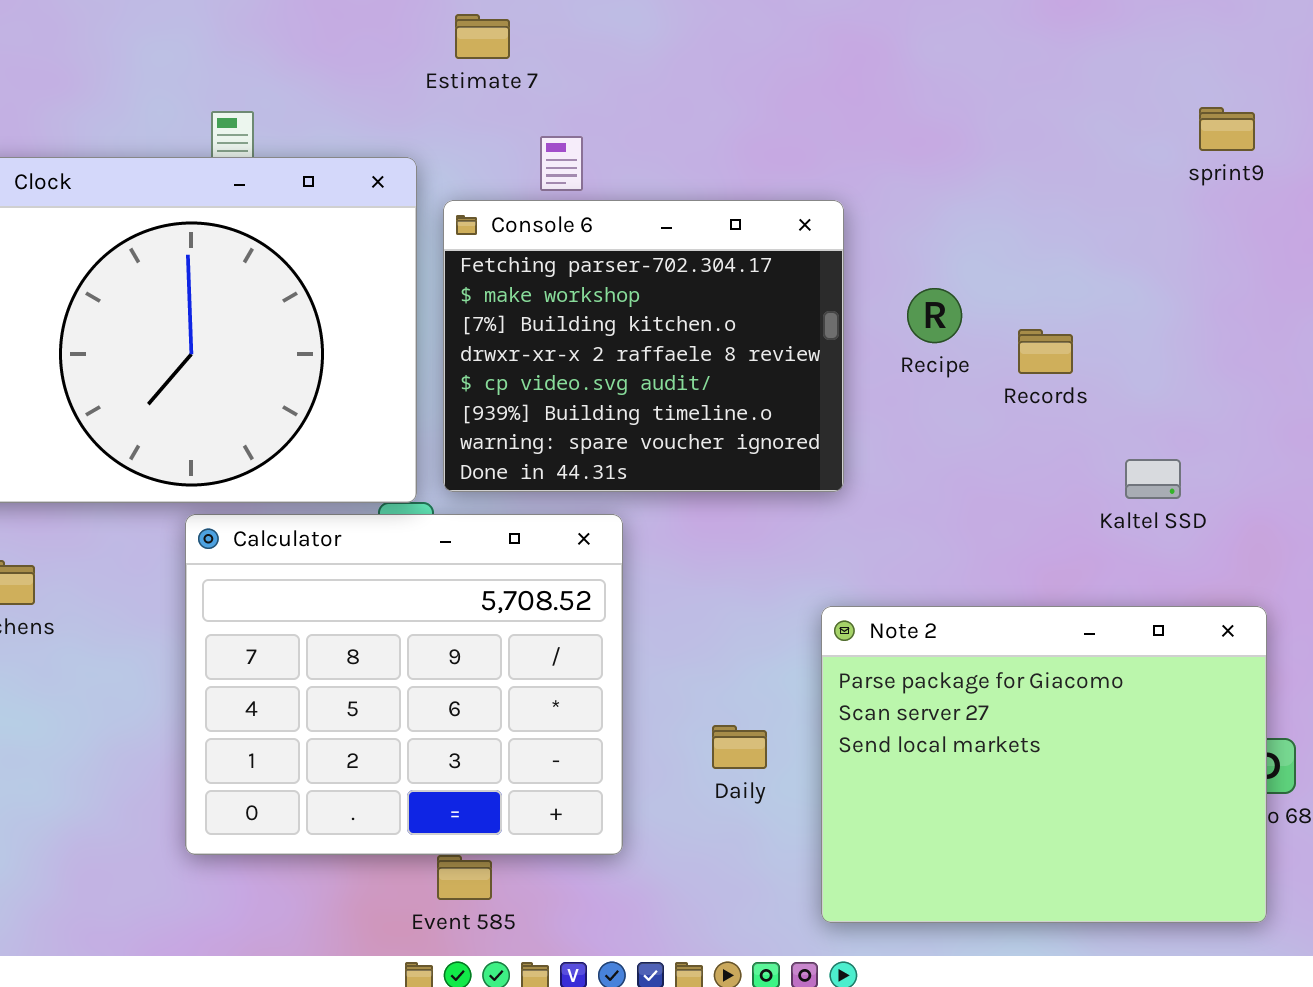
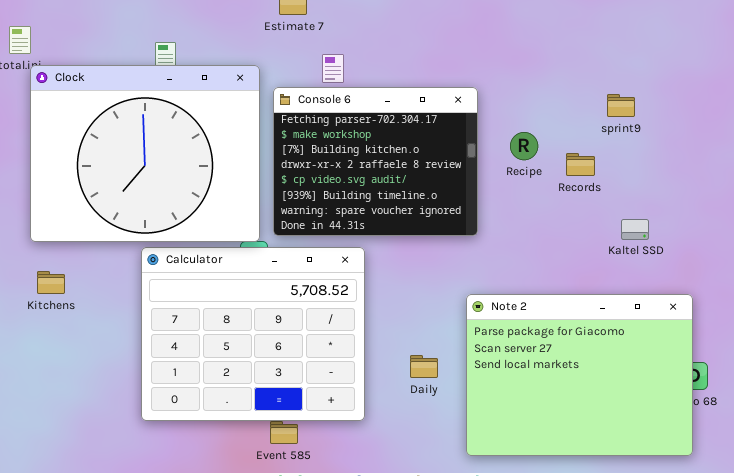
sprint9: [1199,107,1255,151] -> [607,94,635,117], moved

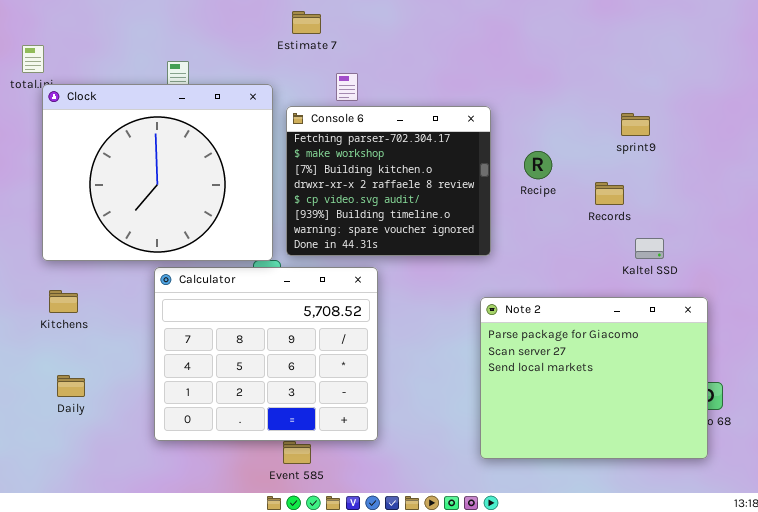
Records: [566,153,595,176] -> [595,182,624,205], moved
Note 2: [466,294,693,456] -> [480,297,708,459], moved
Daily: [410,355,438,378] -> [57,375,85,397], moved

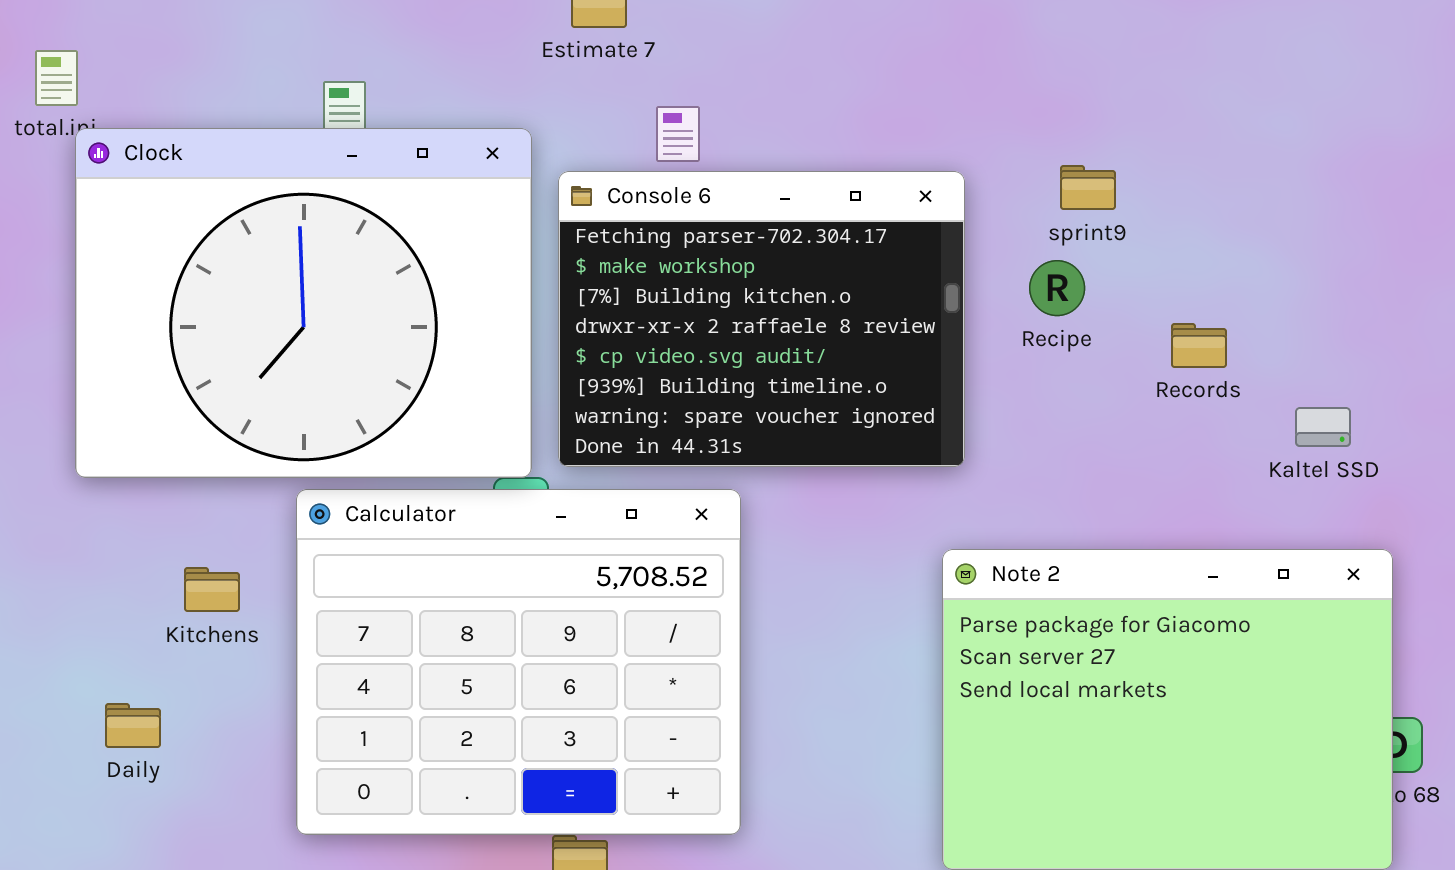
sprint9: [621,113,650,136] -> [1060,165,1116,210], moved
Kaltel SSD: [635,238,664,259] -> [1295,407,1351,447], moved
Kitchens: [49,290,78,313] -> [184,567,240,612], moved

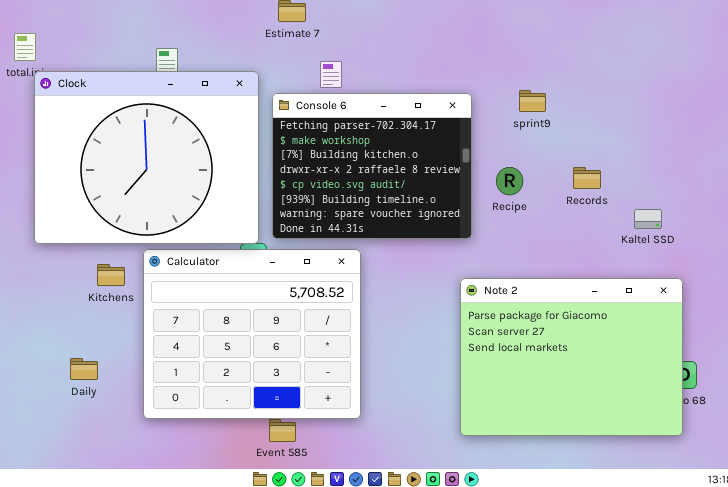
Recipe: [1029,260,1085,316] -> [496,167,523,195], moved
Kitchens: [184,567,240,612] -> [97,264,125,286], moved
Daily: [105,703,161,748] -> [70,358,98,380], moved

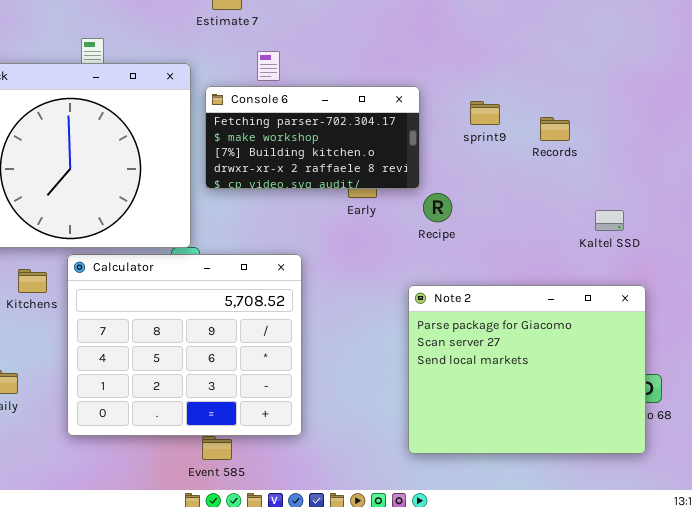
sprint9: [519,90,546,112] -> [470,101,500,125], moved
Console 6: [272,93,472,239] -> [205,86,420,189], resized
Recipe: [496,167,523,195] -> [423,193,452,222], moved
Records: [573,167,601,189] -> [540,117,570,141], moved

